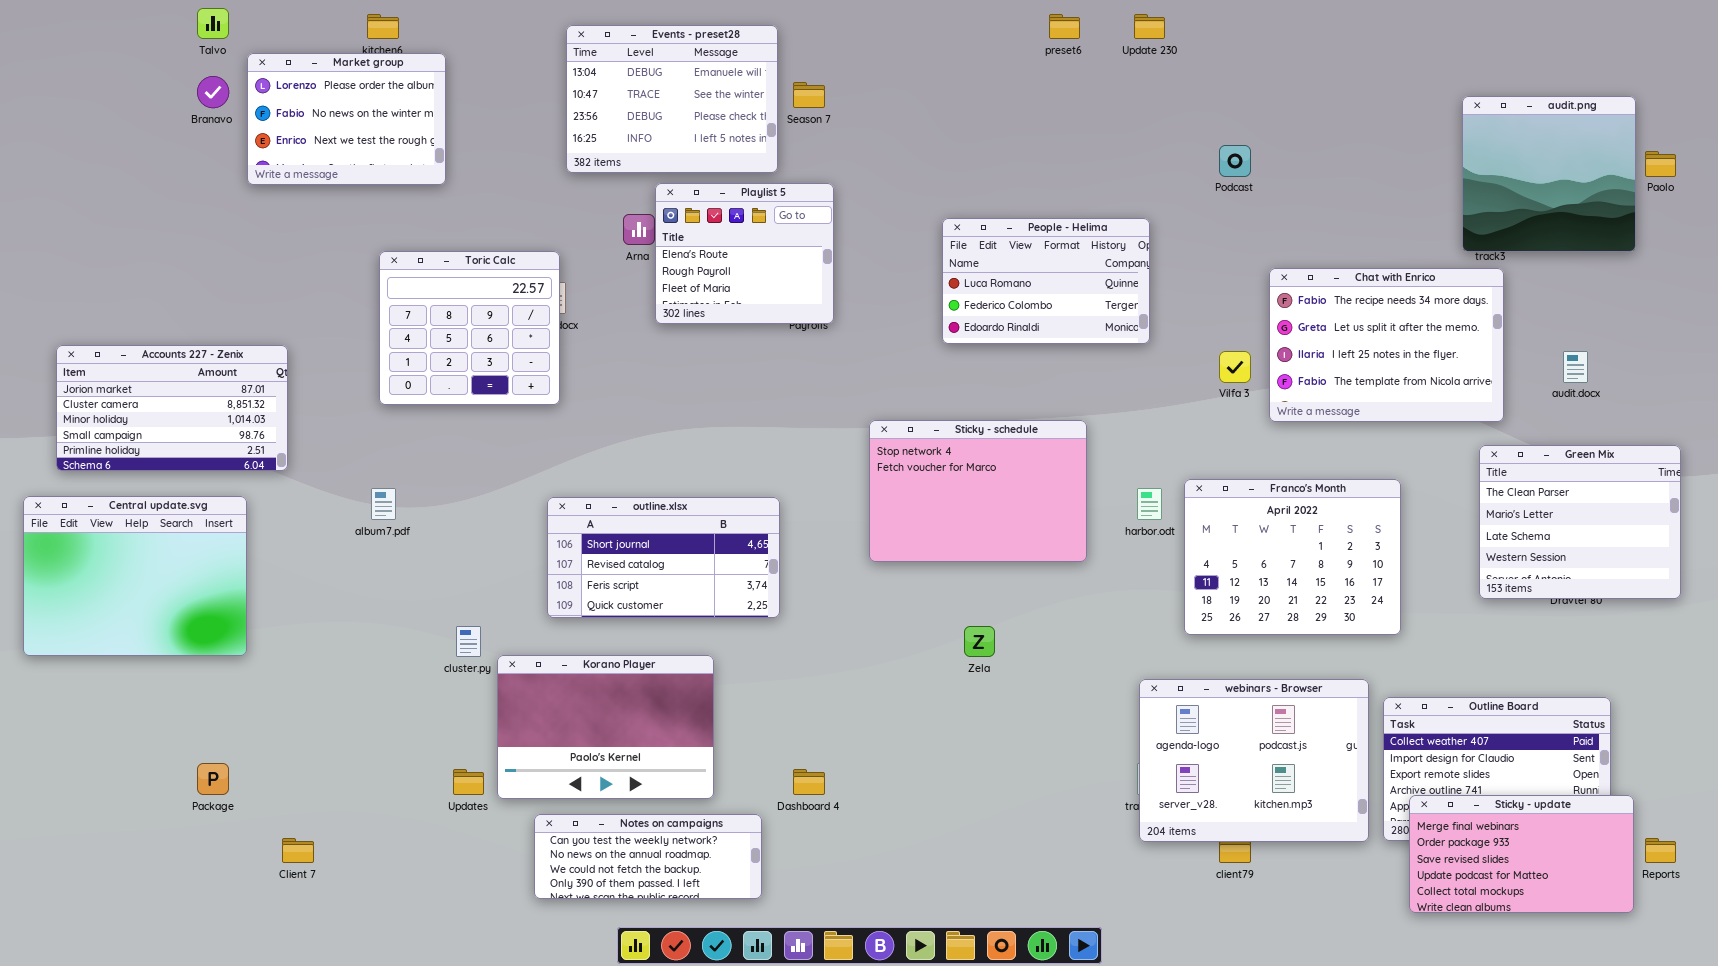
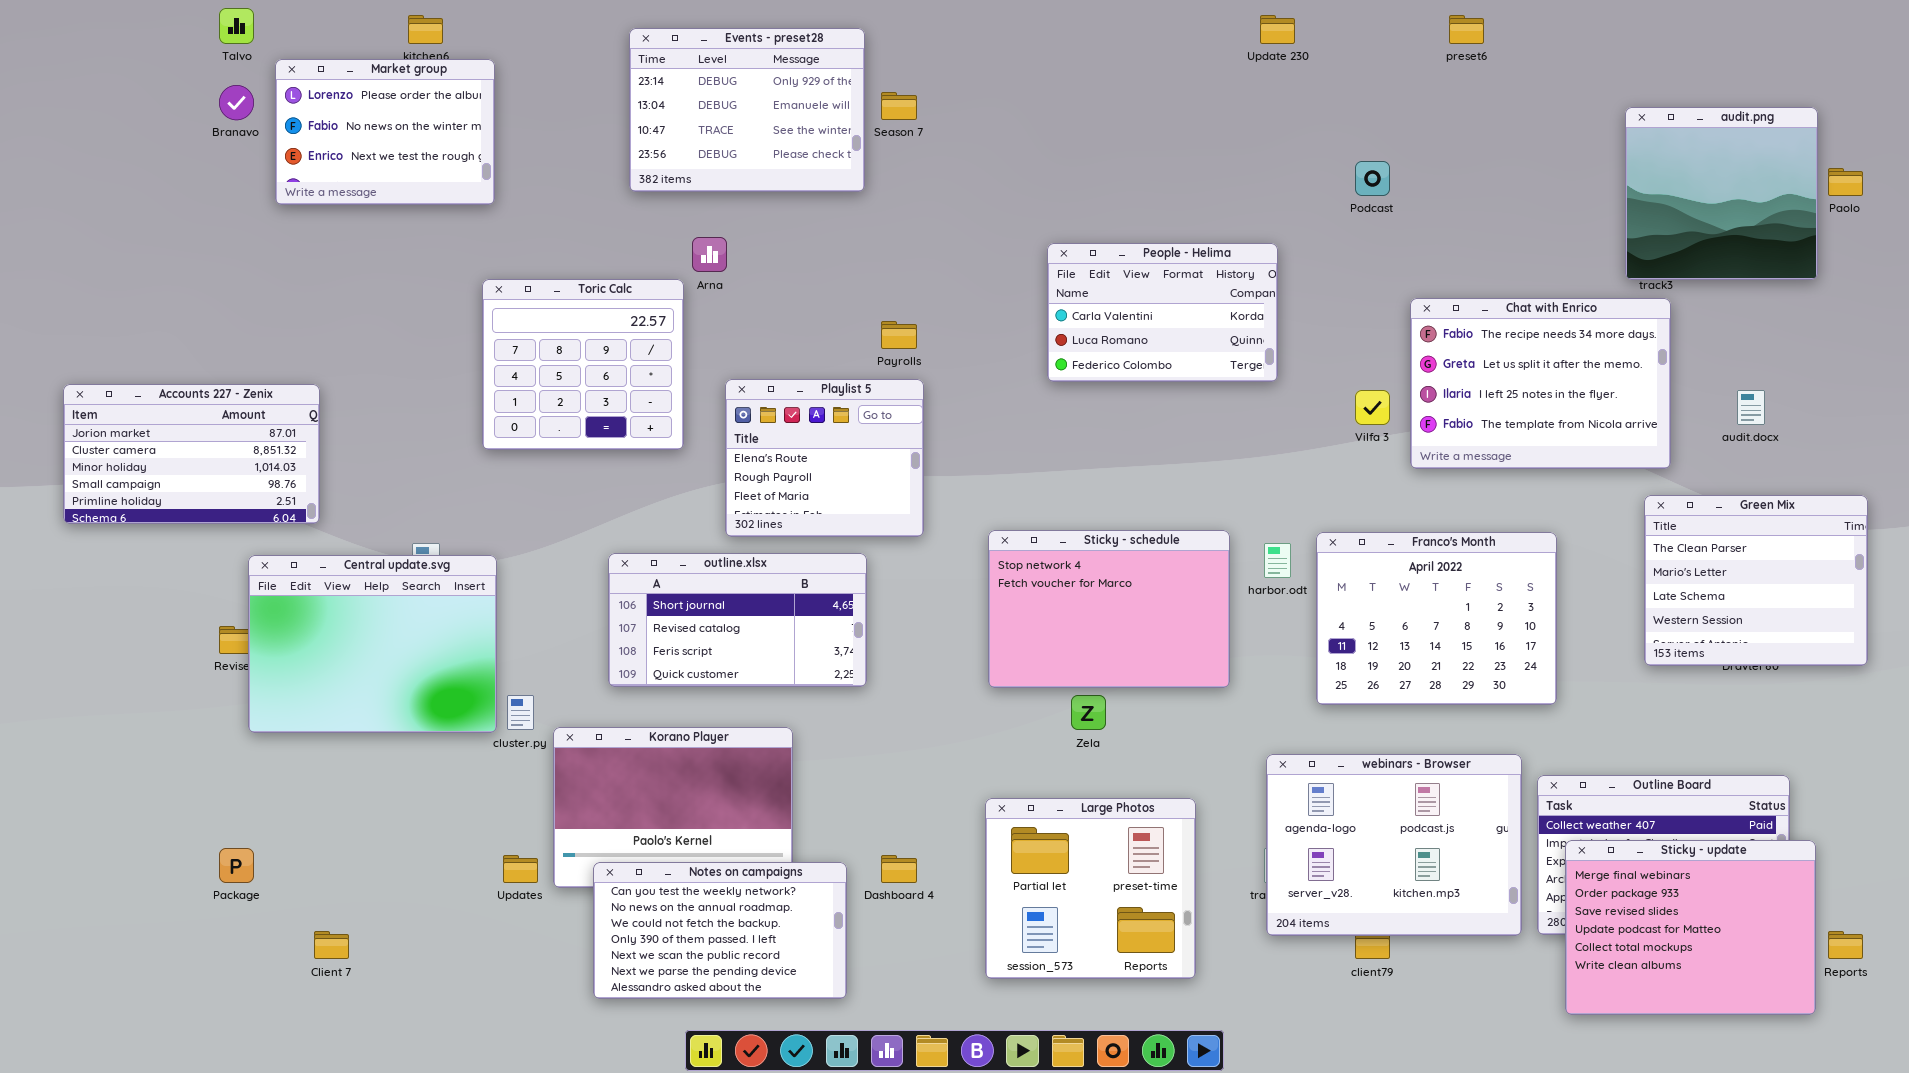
preset6: [1049,14,1080,39] -> [1449,15,1484,44], moved
Events - preset28: [566,25,778,173] -> [629,28,865,192], scrolled up 1 row
Playlist 5: [655,183,834,324] -> [725,379,924,537], moved
People - Helima: [942,218,1150,344] -> [1047,243,1278,382], scrolled up 1 row
Toric Calc: [379,251,560,405] -> [482,279,684,450], moved
Sticky - schedule: [869,420,1087,562] -> [988,530,1230,688], moved
Central update.svg: [23,496,247,656] -> [248,555,497,733], moved
Large Photos: none -> [985,798,1196,979], opened
Sticky - update: [1409,795,1634,913] -> [1565,840,1816,1015], resized
Notes on campaigns: [534,814,762,899] -> [593,862,847,999], resized

